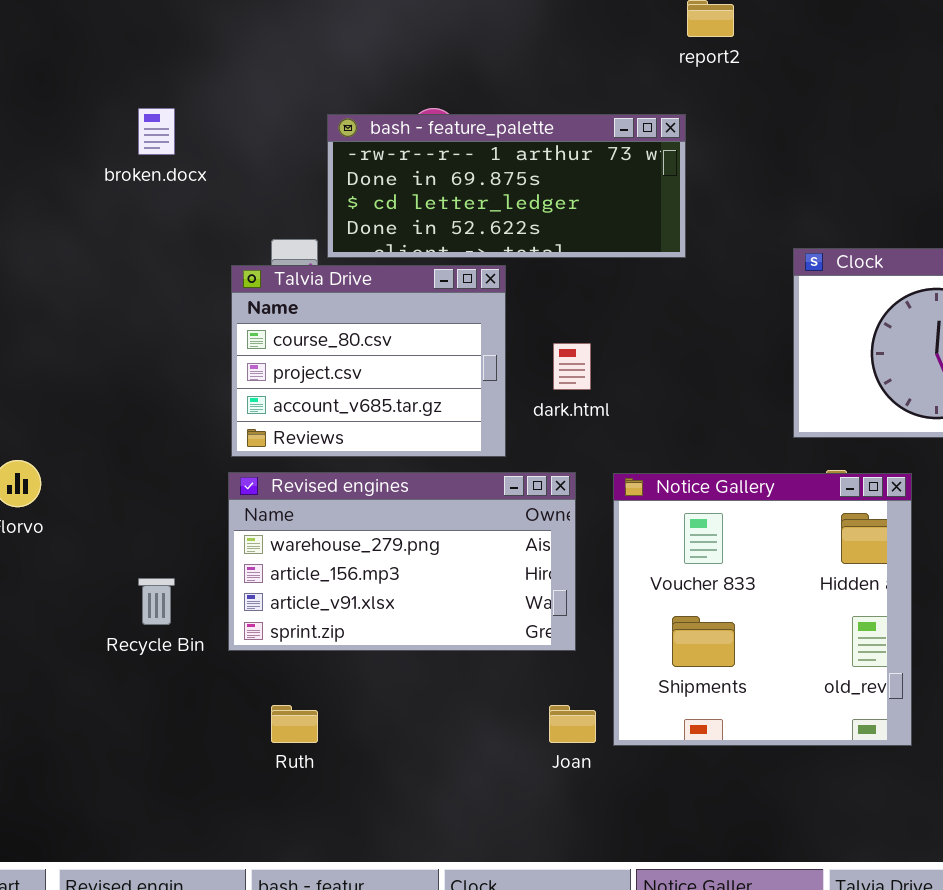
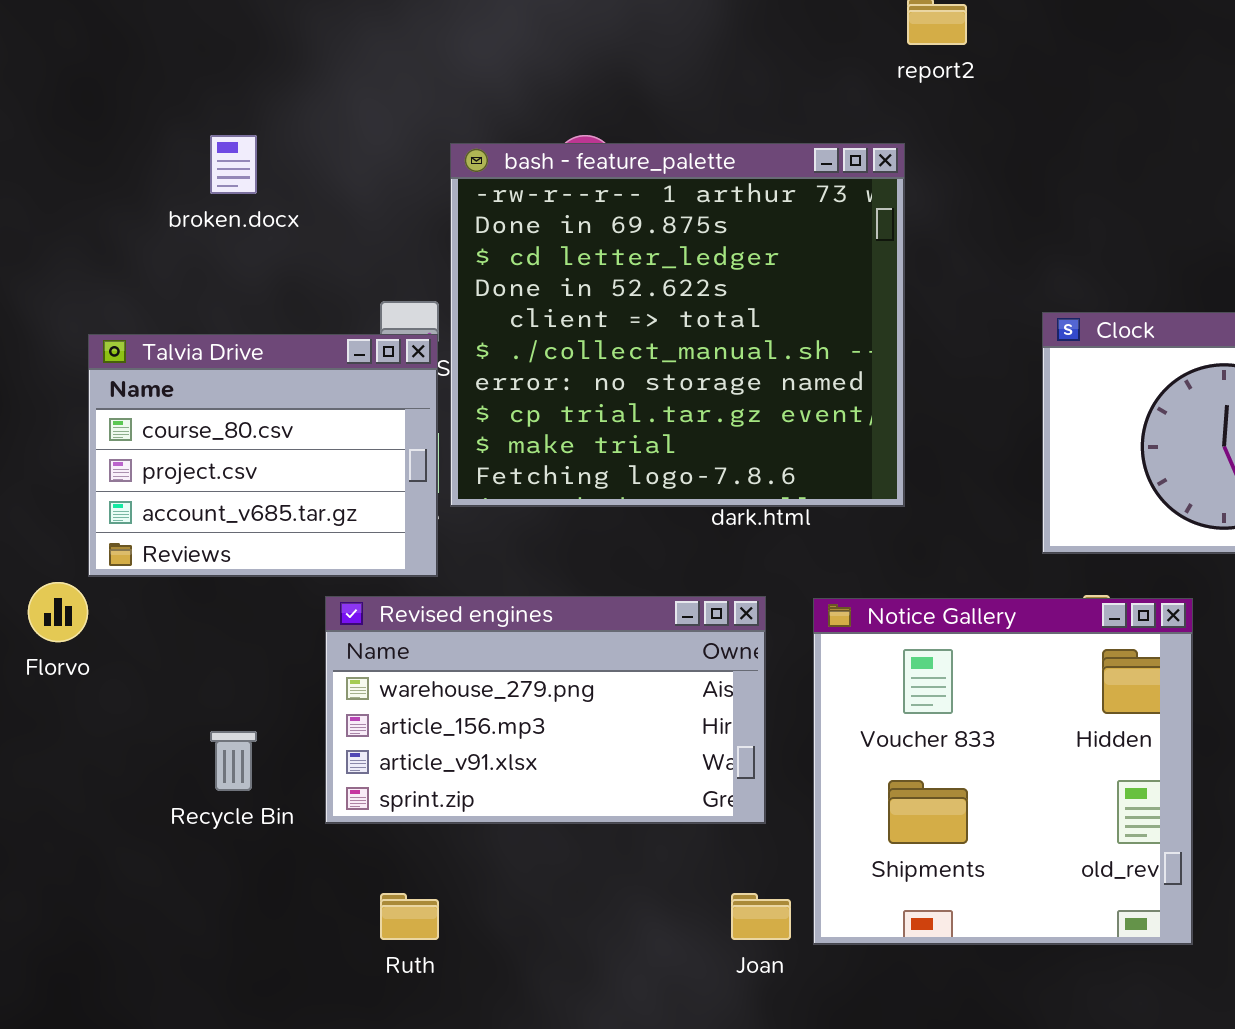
bash - feature_palette: [327,114,686,258] -> [450,143,905,507], resized
Talvia Drive: [231,265,506,457] -> [88,334,438,577], moved

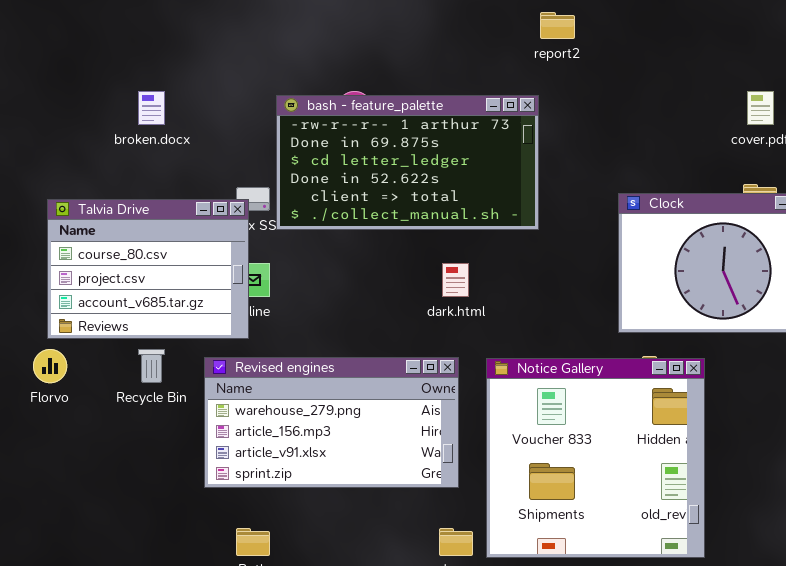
bash - feature_palette: [450,143,905,507] -> [276,95,539,230], resized
Talvia Drive: [88,334,438,577] -> [47,199,249,339], moved
Recycle Bin: [210,731,257,791] -> [138,349,165,383], moved

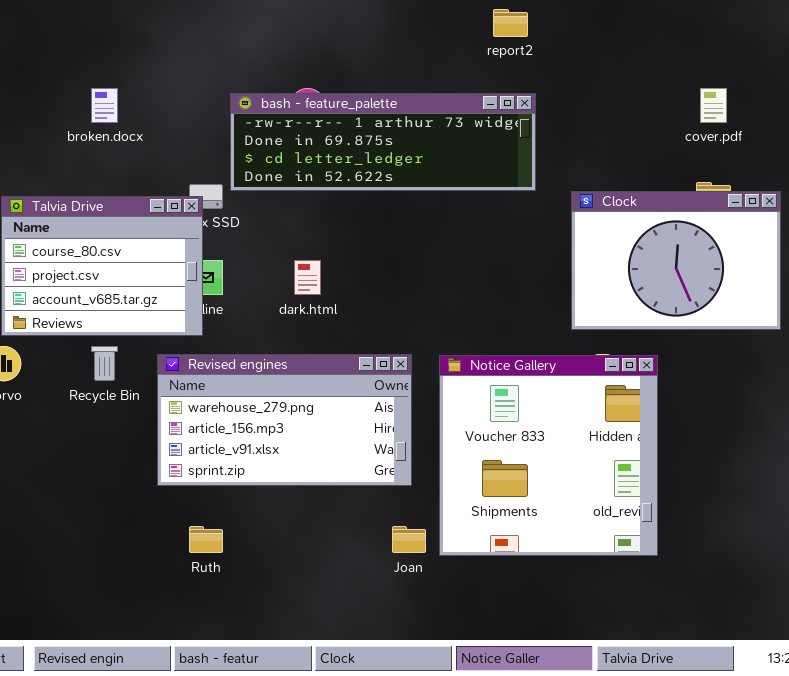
bash - feature_palette: [276,95,539,230] -> [230,93,536,191], resized
dark.html: [442,263,469,297] -> [294,260,321,295], moved

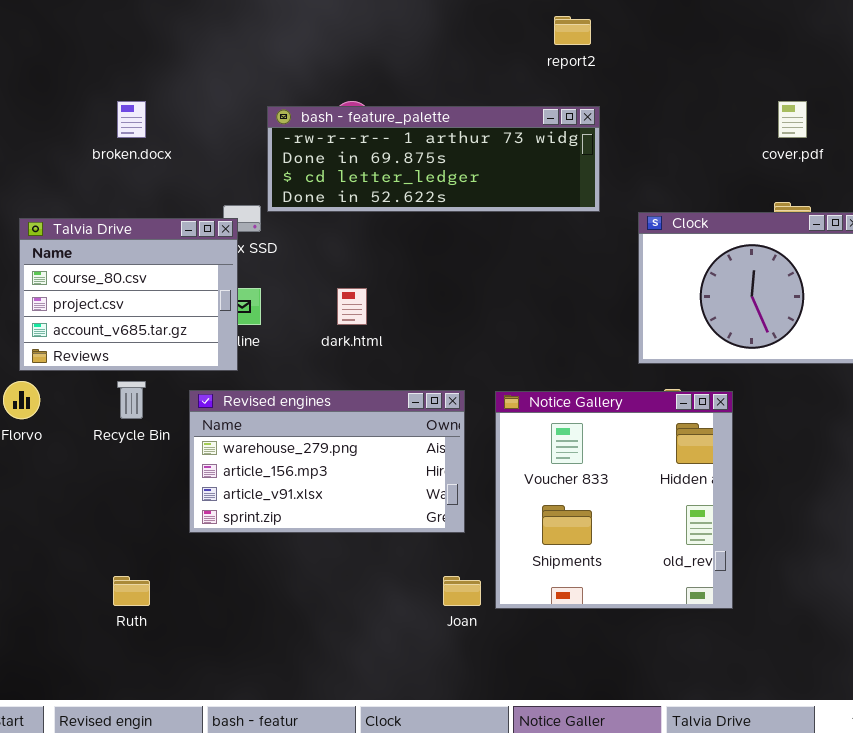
Ruth: [189,526,223,553] -> [113,576,150,606], moved

